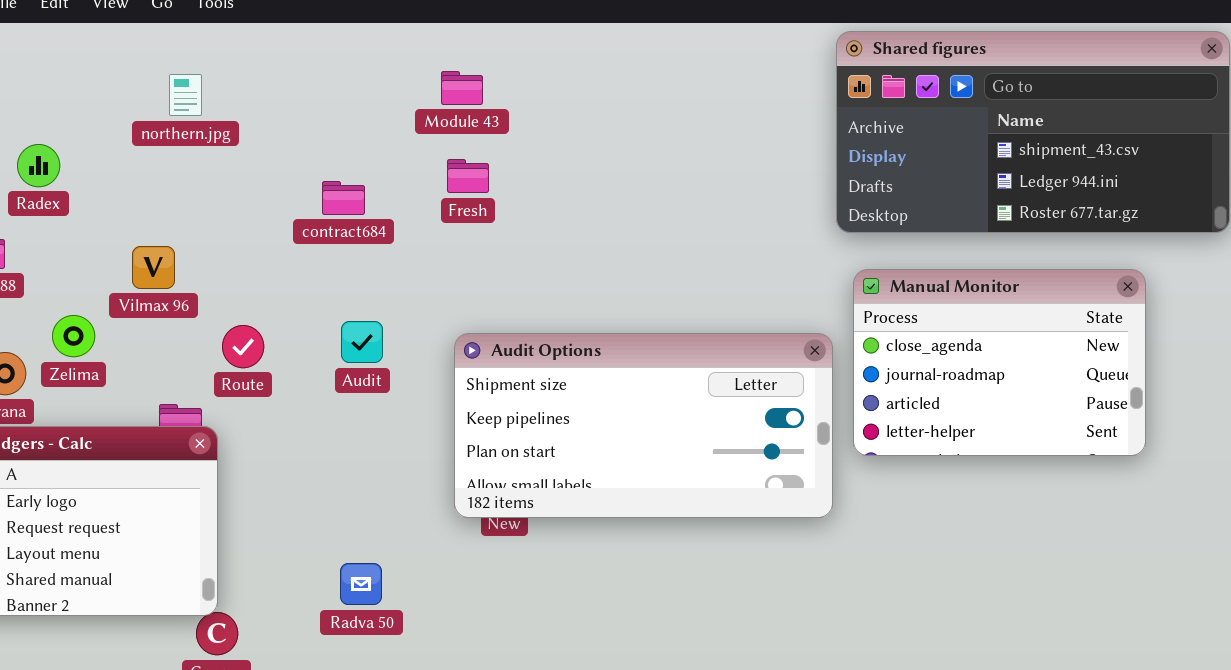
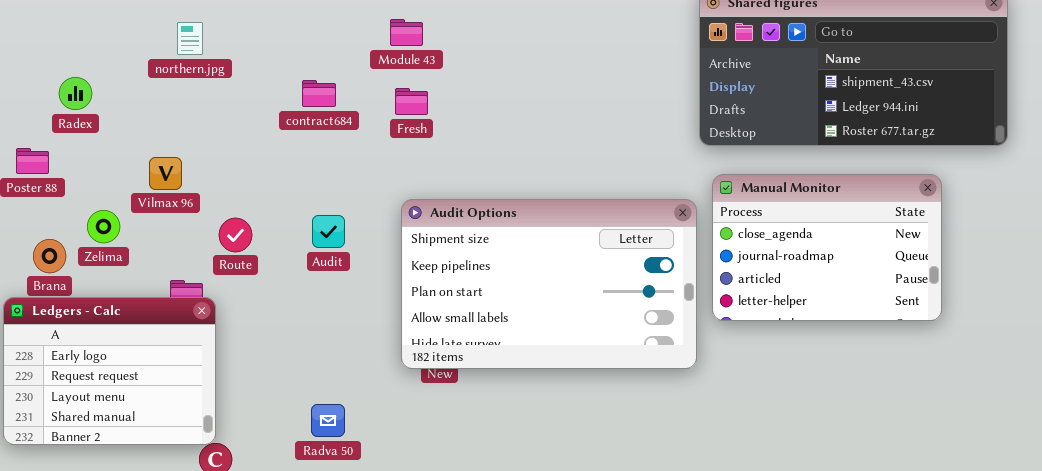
contract684: [322,181,365,215] -> [302,80,336,107], moved
Audit Options: [454,333,833,518] -> [401,199,697,369], resized

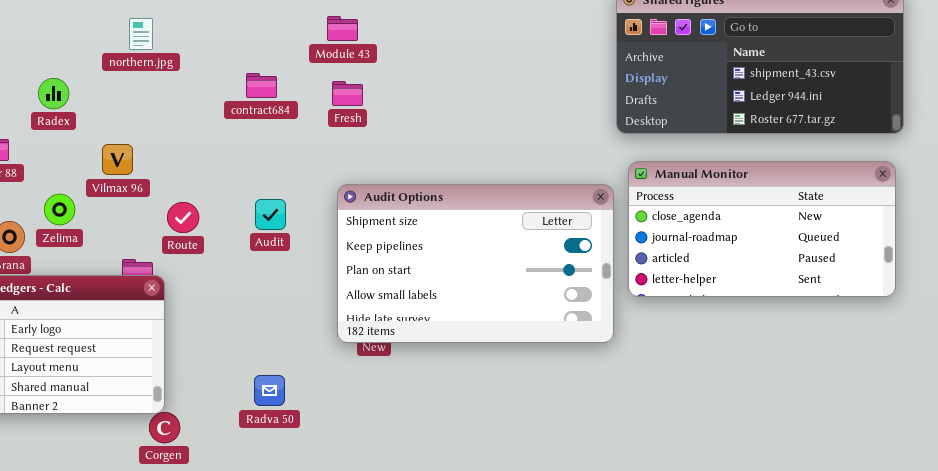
Radex: [59,77,92,110] -> [38,78,69,109], moved
Manual Monitor: [712,174,942,321] -> [628,161,896,297], resized

